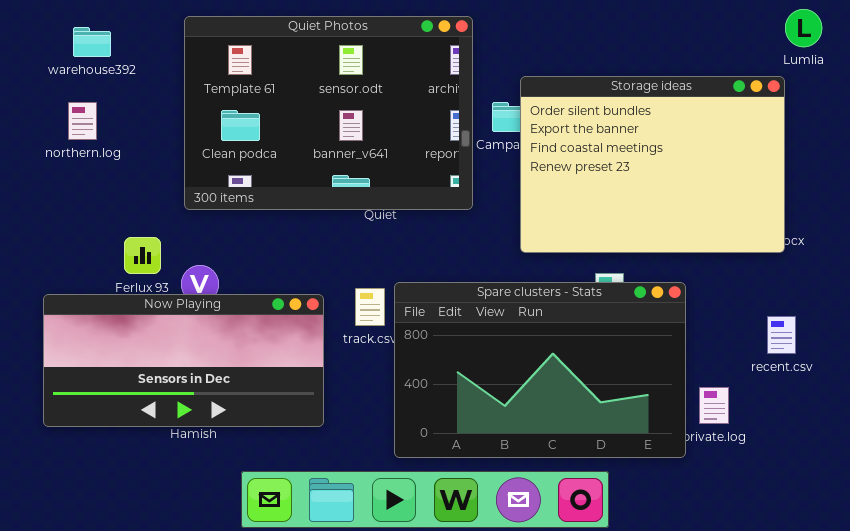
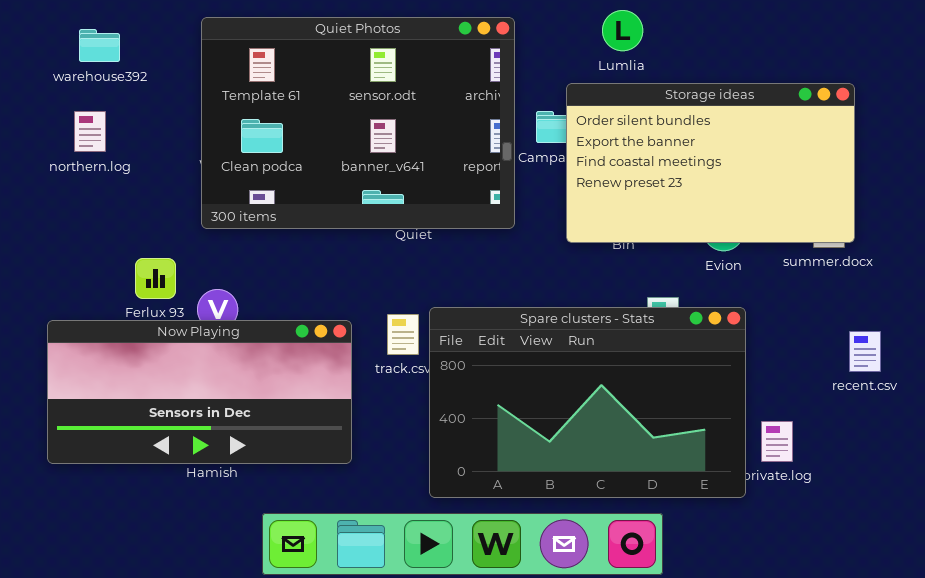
Lumlia: [785,9,822,47] -> [602,10,643,51], moved
Storage ideas: [520,76,785,253] -> [566,83,855,243], resized
recent.csv: [767,316,796,354] -> [849,331,881,372], moved

